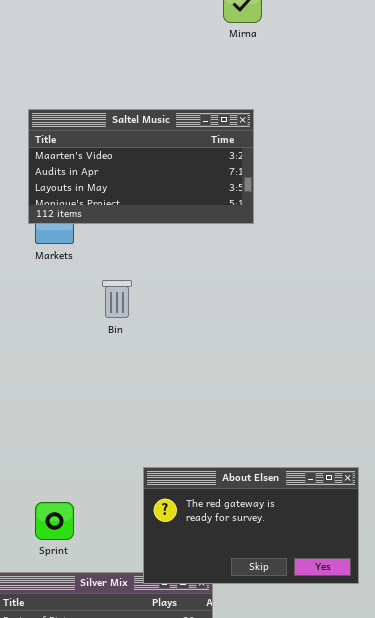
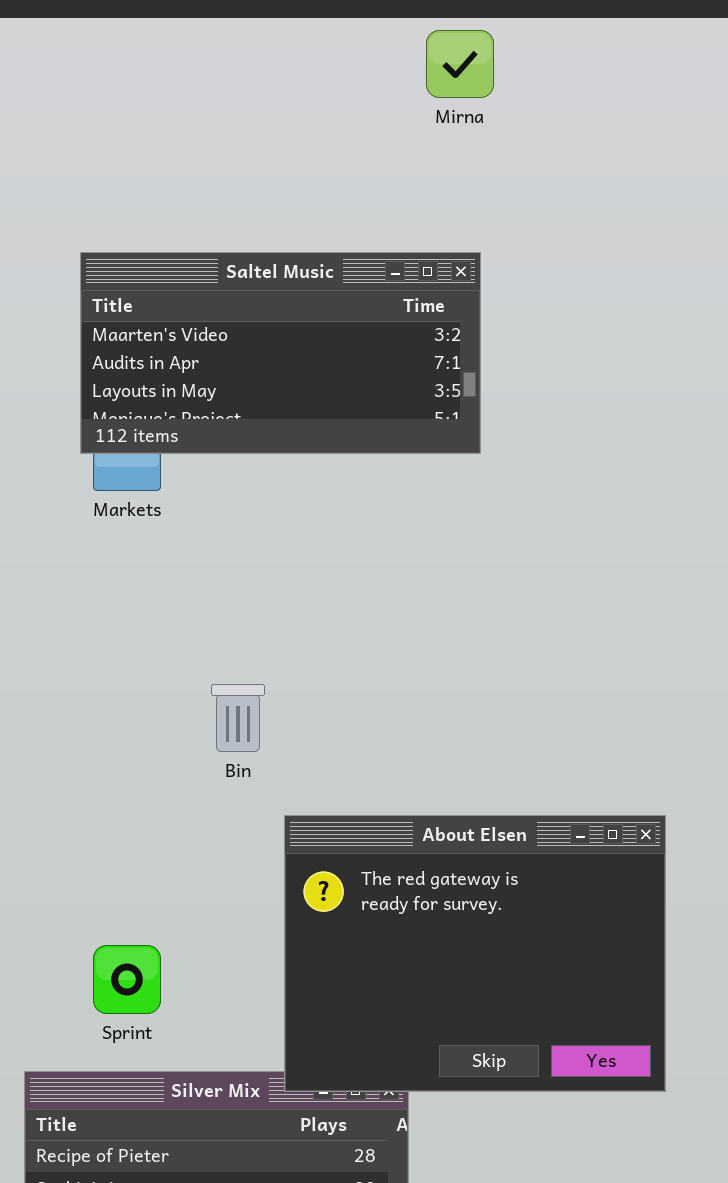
Bin: [102,280,132,318] -> [211,684,265,752], moved
About Elsen: [143,467,359,584] -> [284,815,666,1092], resized

